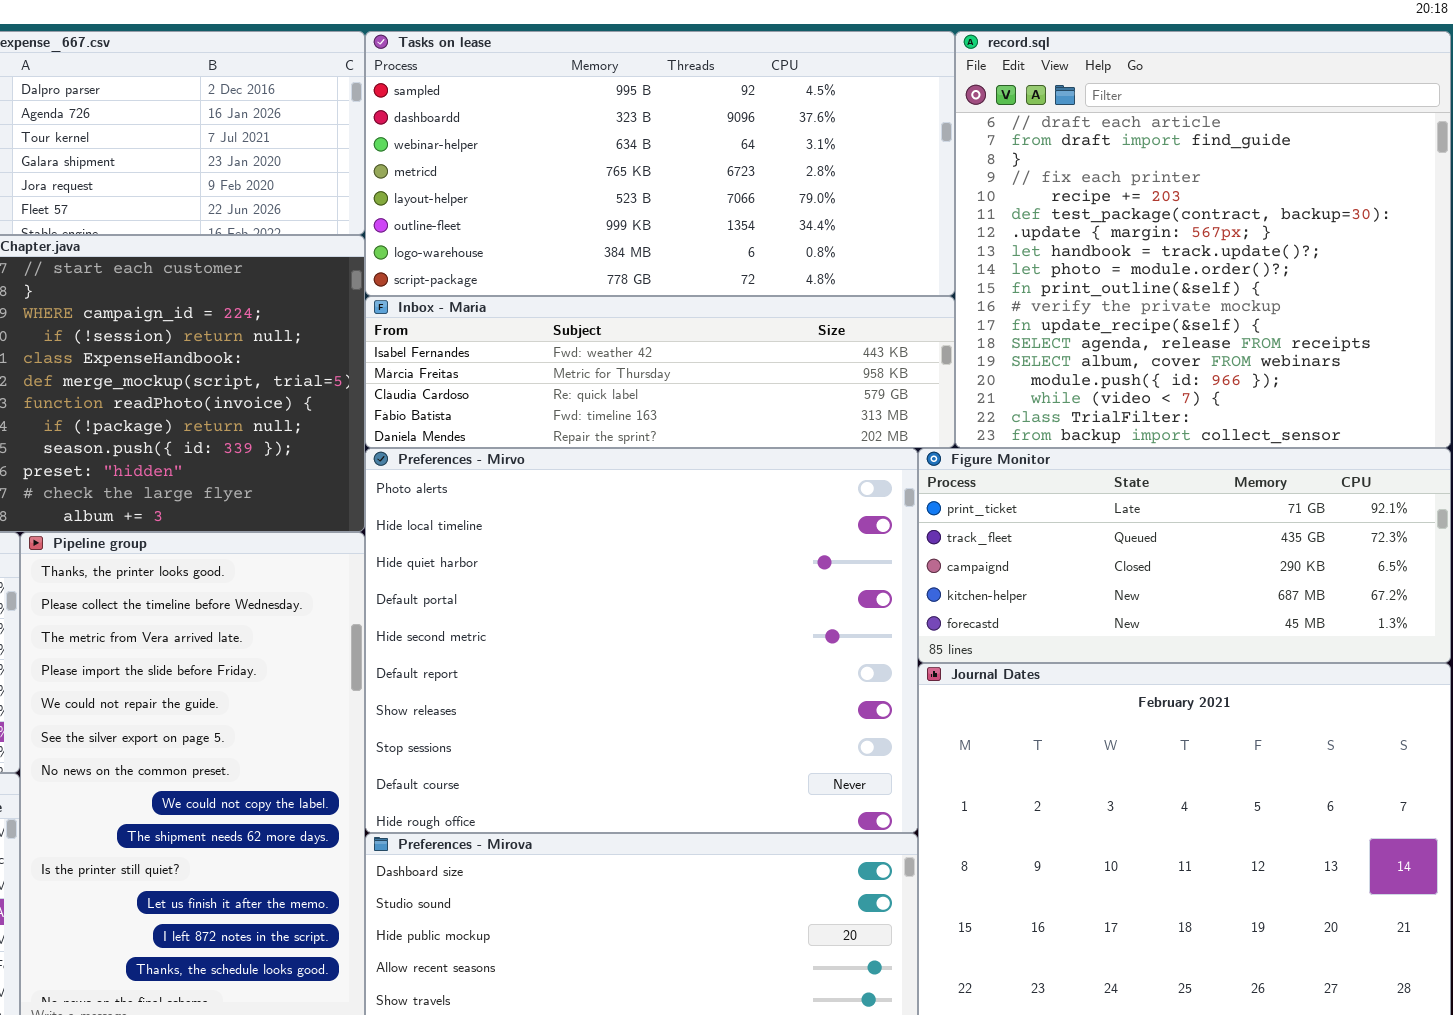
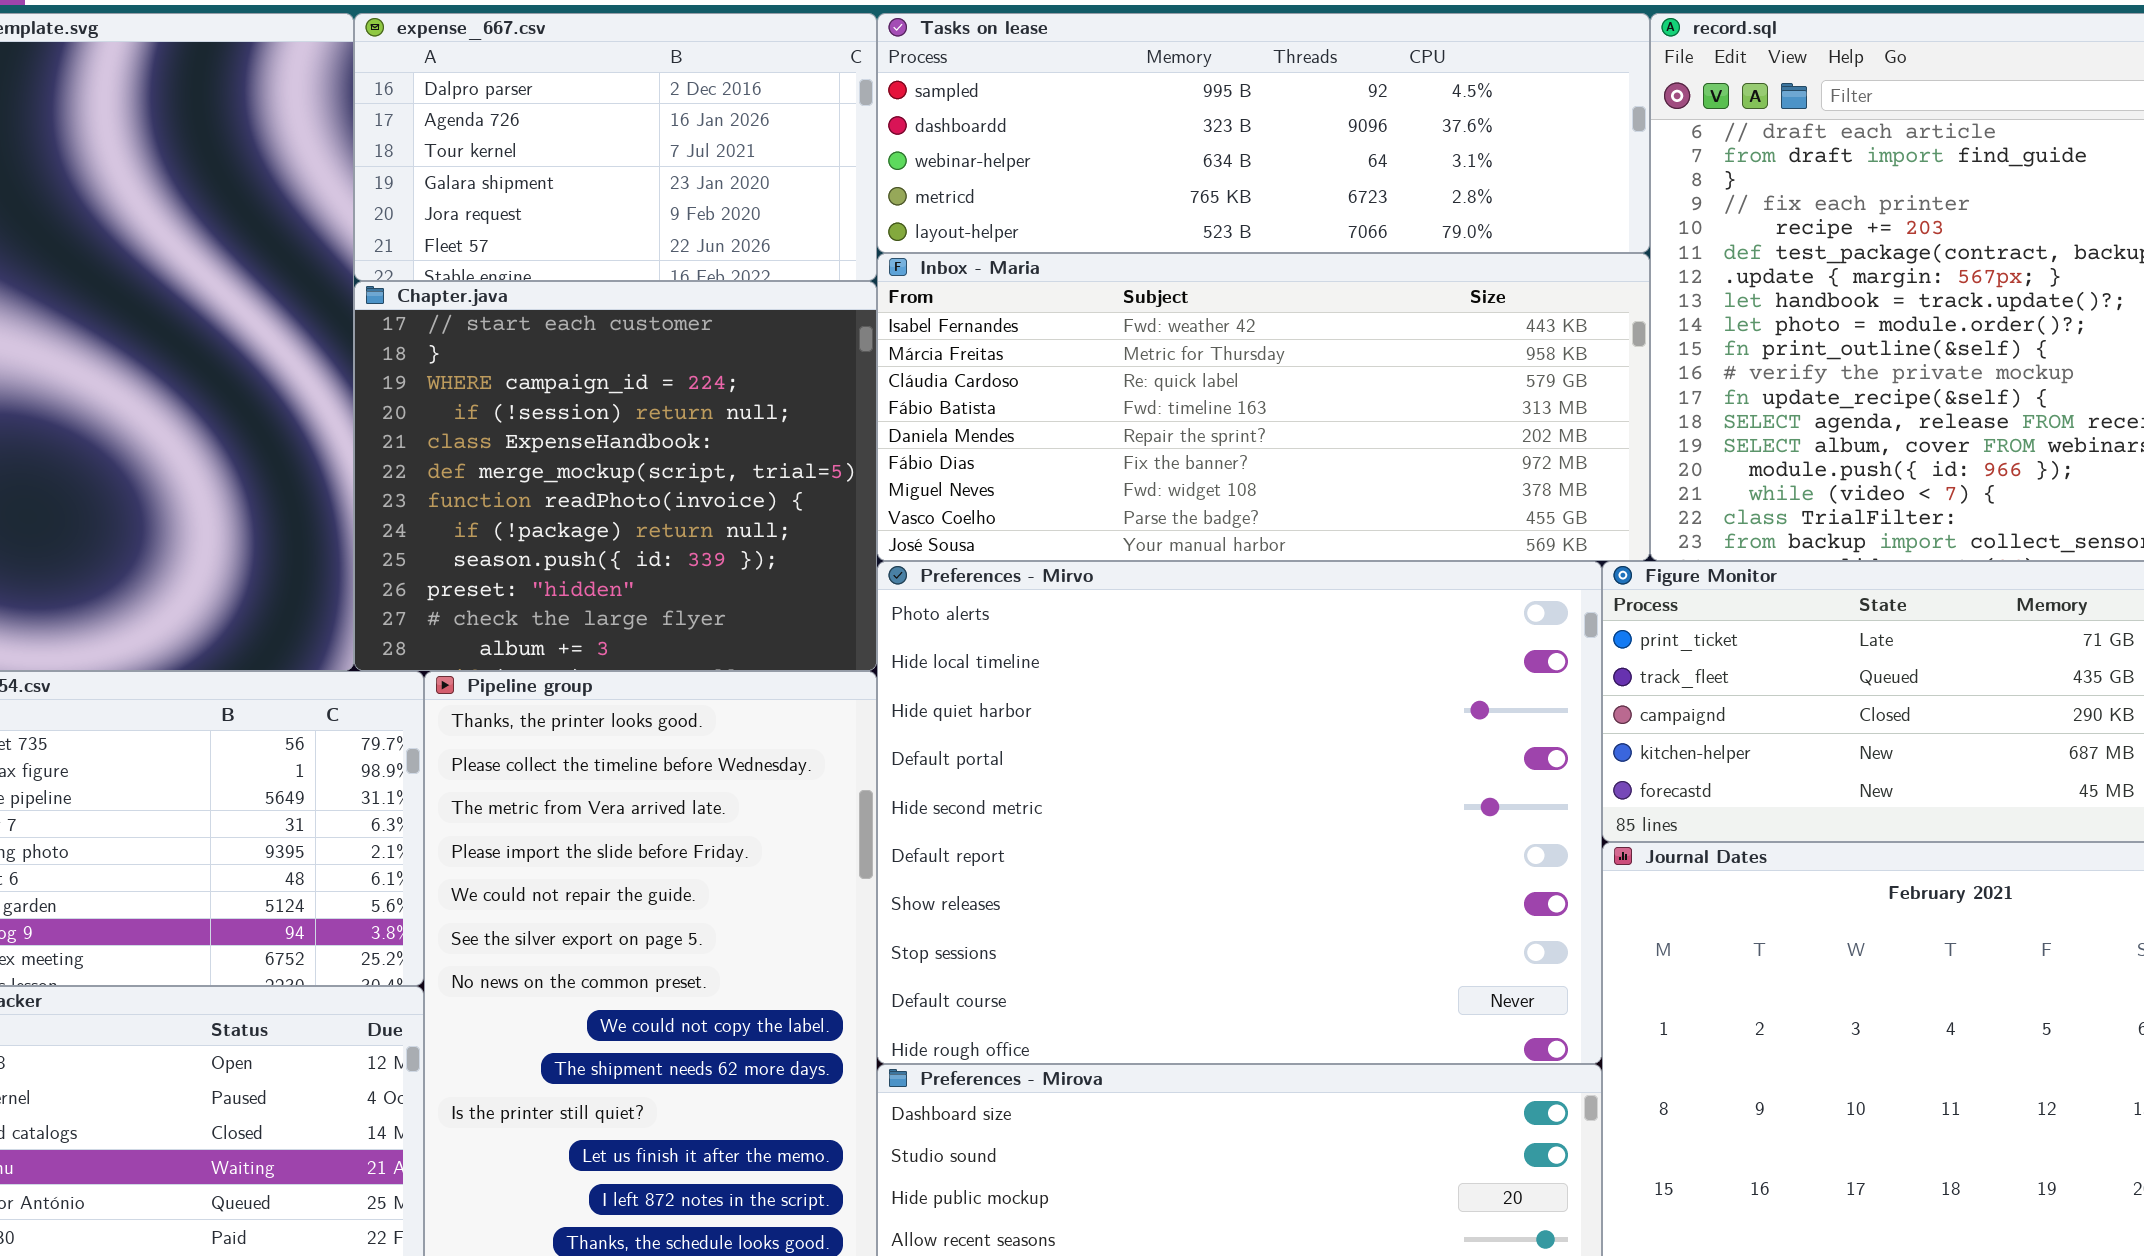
Tasks on lease: [365,31,955,296] -> [877,13,1650,253], resized
Inbox - Maria: [365,296,955,448] -> [877,253,1650,561], resized

